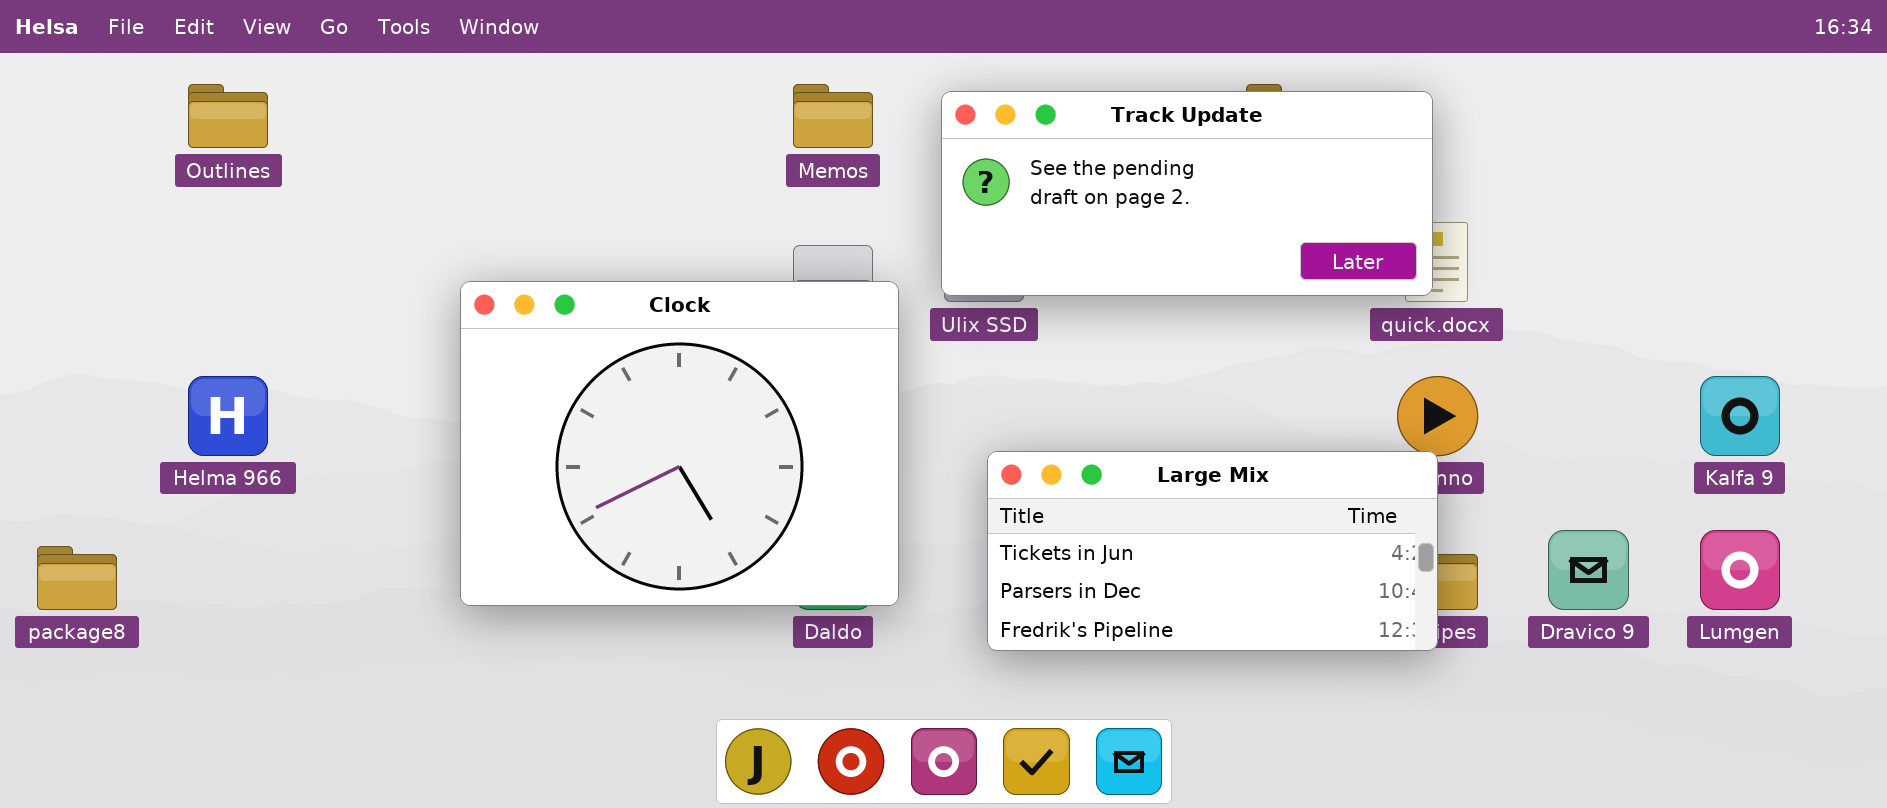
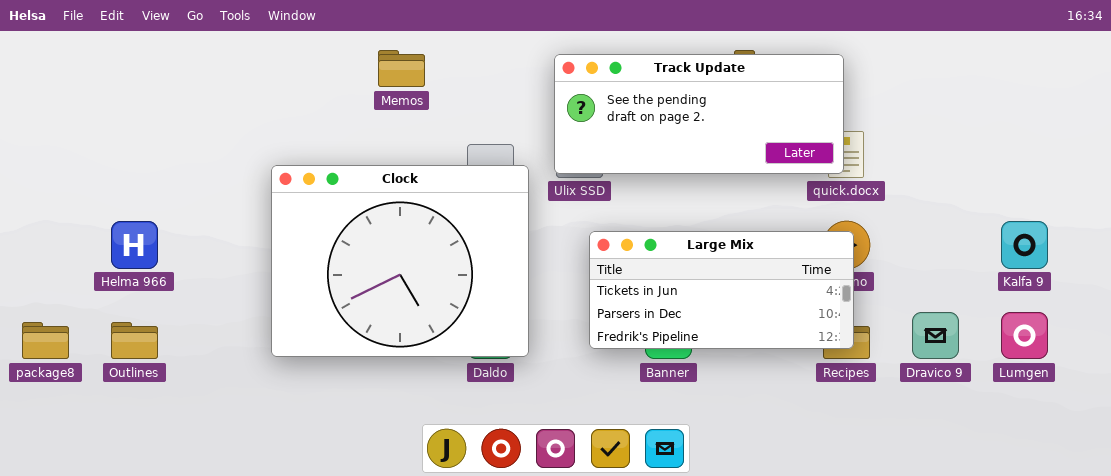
Outlines: [188,84,268,148] -> [111,322,158,359], moved
Memos: [793,84,873,148] -> [378,50,425,87], moved
Large Mix: [987,451,1438,651] -> [589,231,854,349], moved

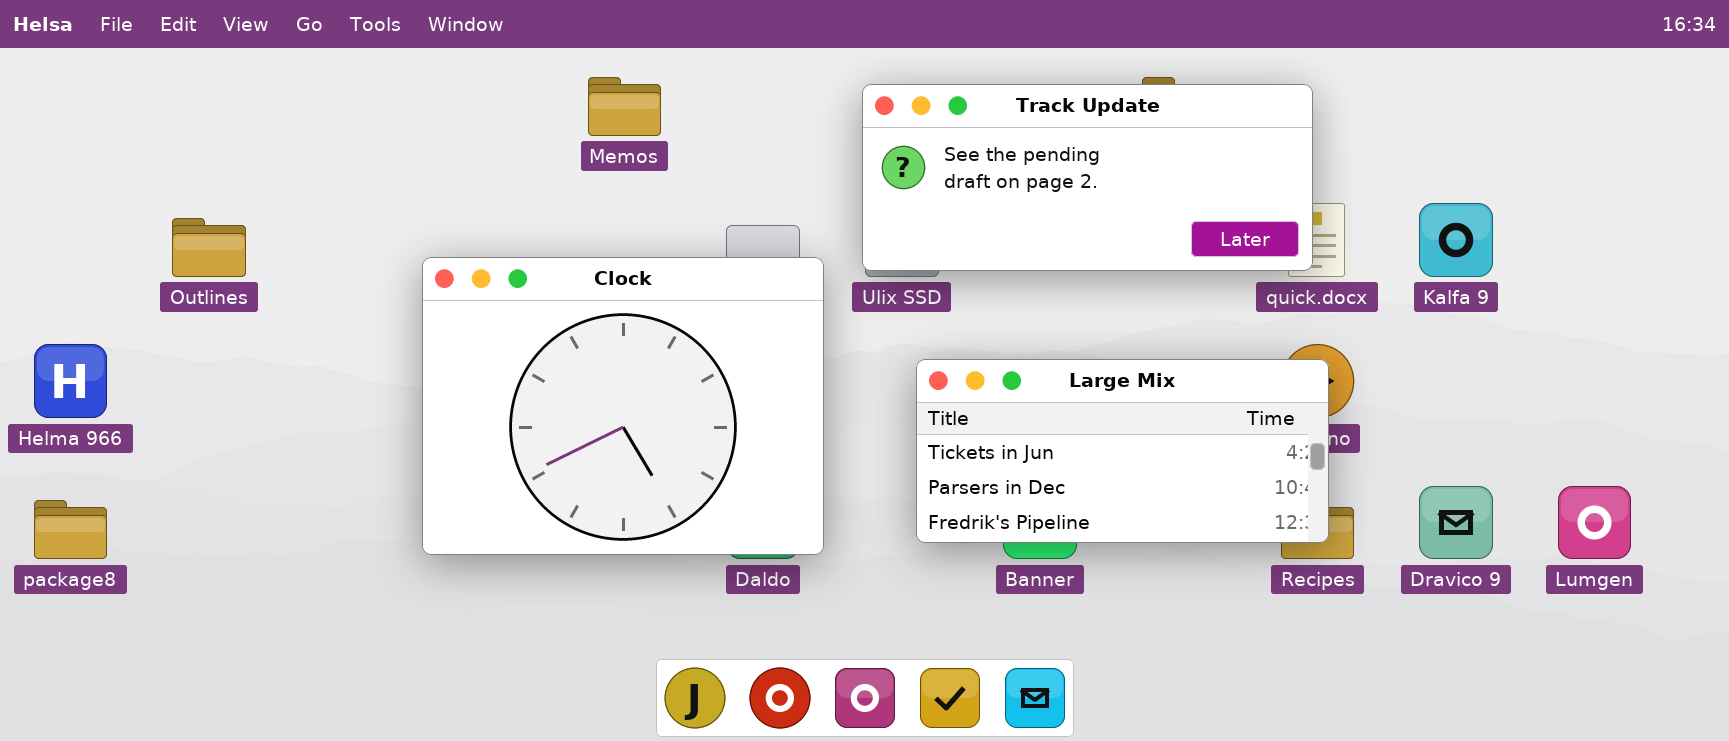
Helma 966: [111,221,158,269] -> [34,344,107,418], moved
Kalfa 9: [1001,221,1048,269] -> [1419,203,1493,277], moved
Outlines: [111,322,158,359] -> [172,218,246,277], moved

